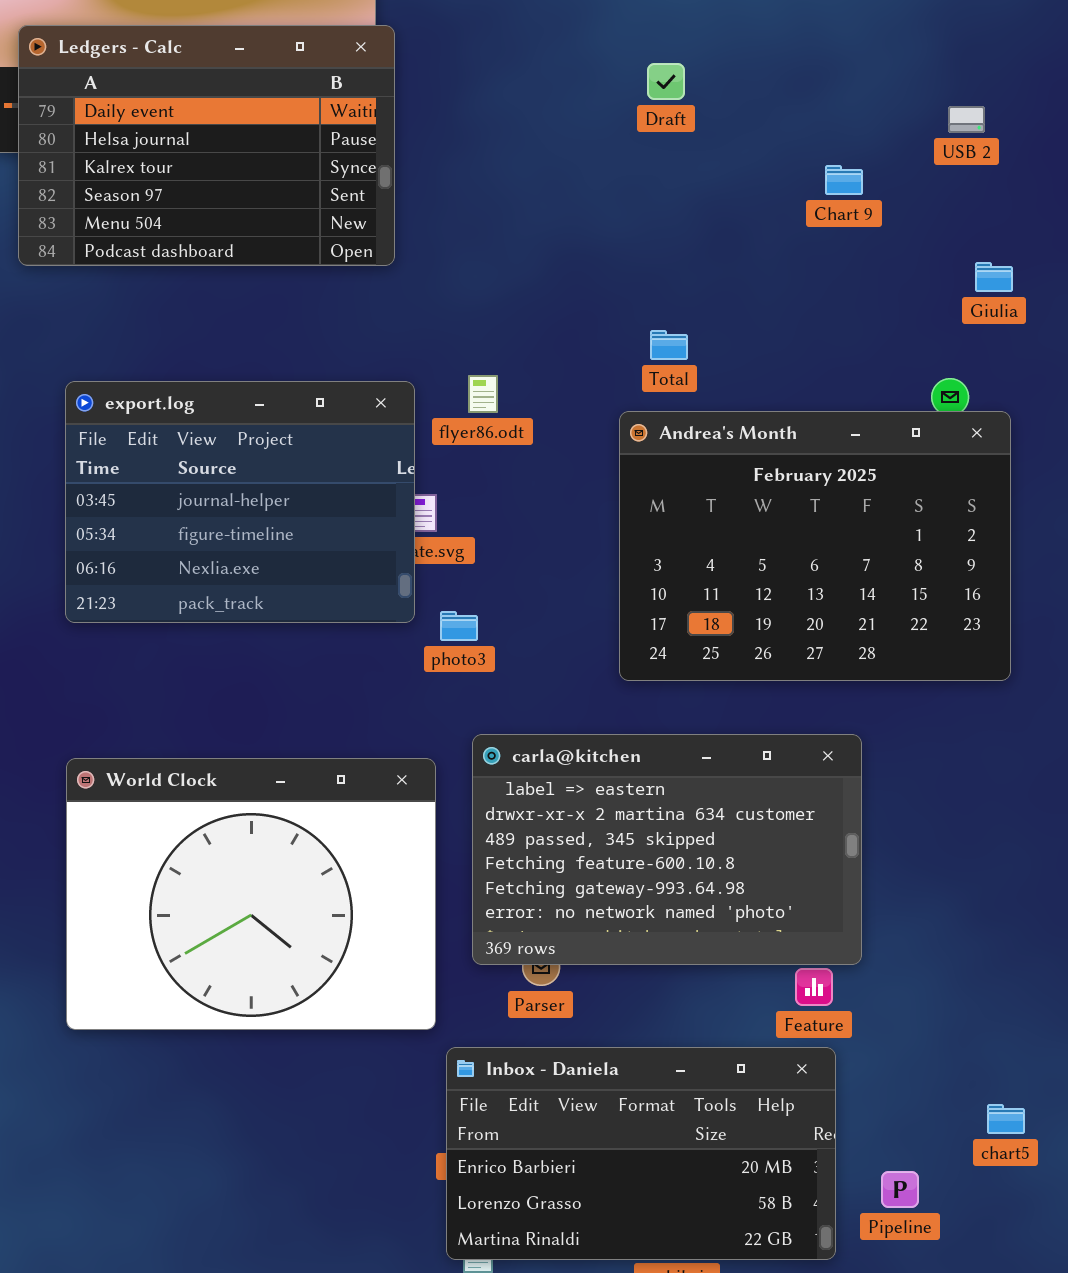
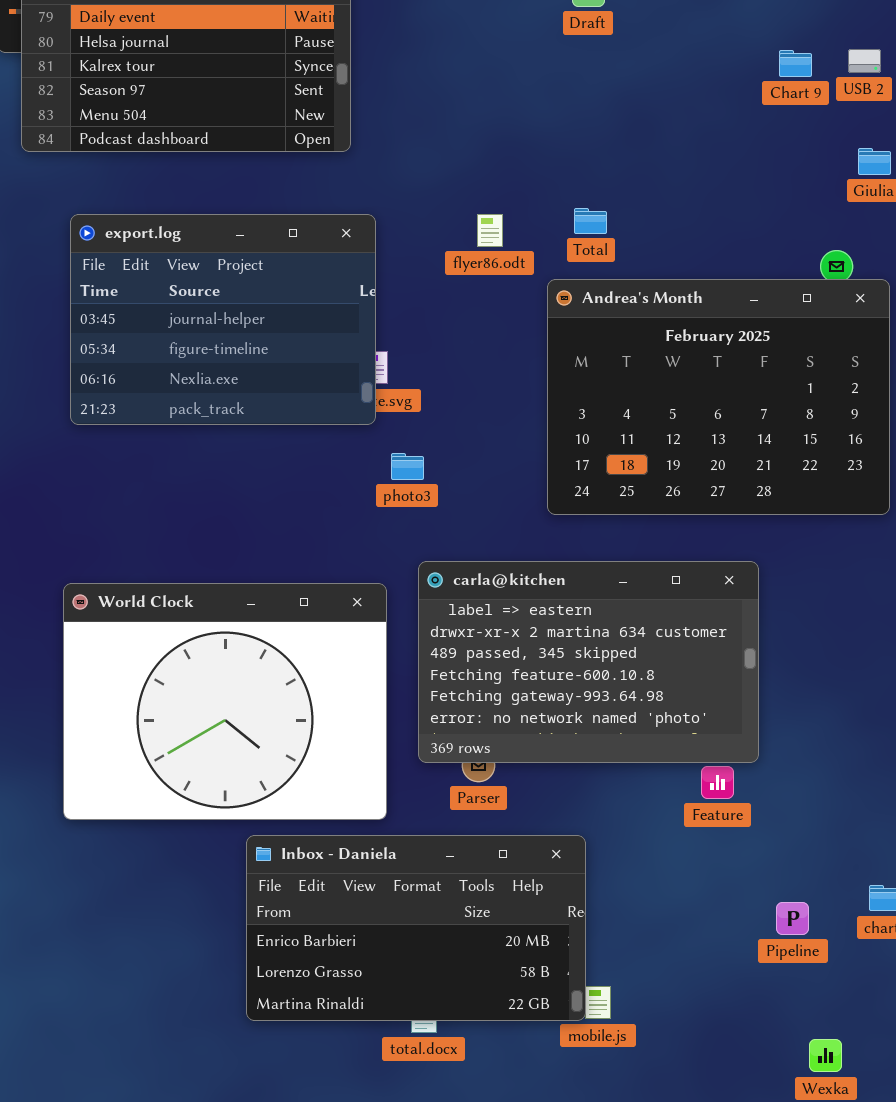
USB 2: [948,106,985,133] -> [848,49,881,73], moved
Chart 9: [825,165,863,195] -> [779,50,812,77], moved
flyer86.odt: [468,375,498,413] -> [477,214,503,247], moved
export.log: [65,381,415,623] -> [70,214,376,425], moved
Inbox - Daniela: [446,1047,836,1260] -> [246,835,586,1021], moved
Pipeline: [881,1171,919,1208] -> [776,902,809,935], moved

